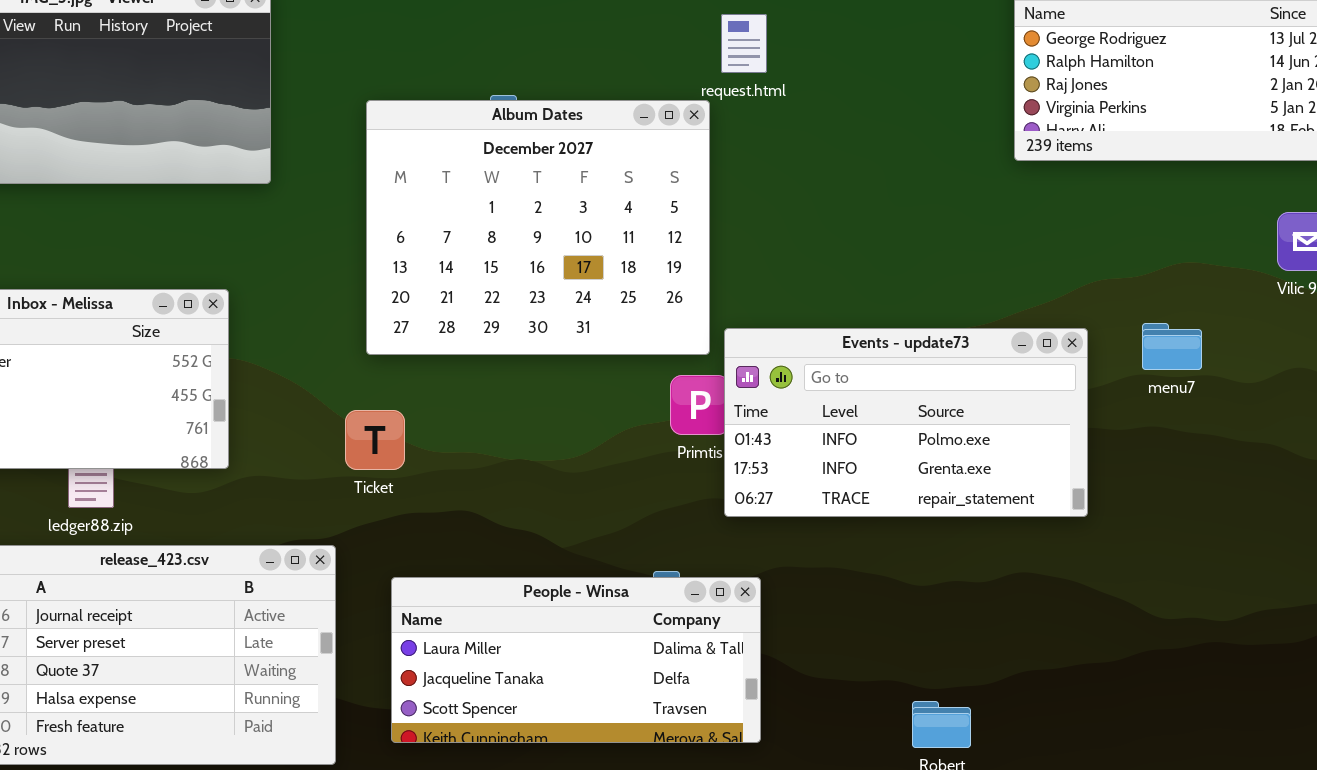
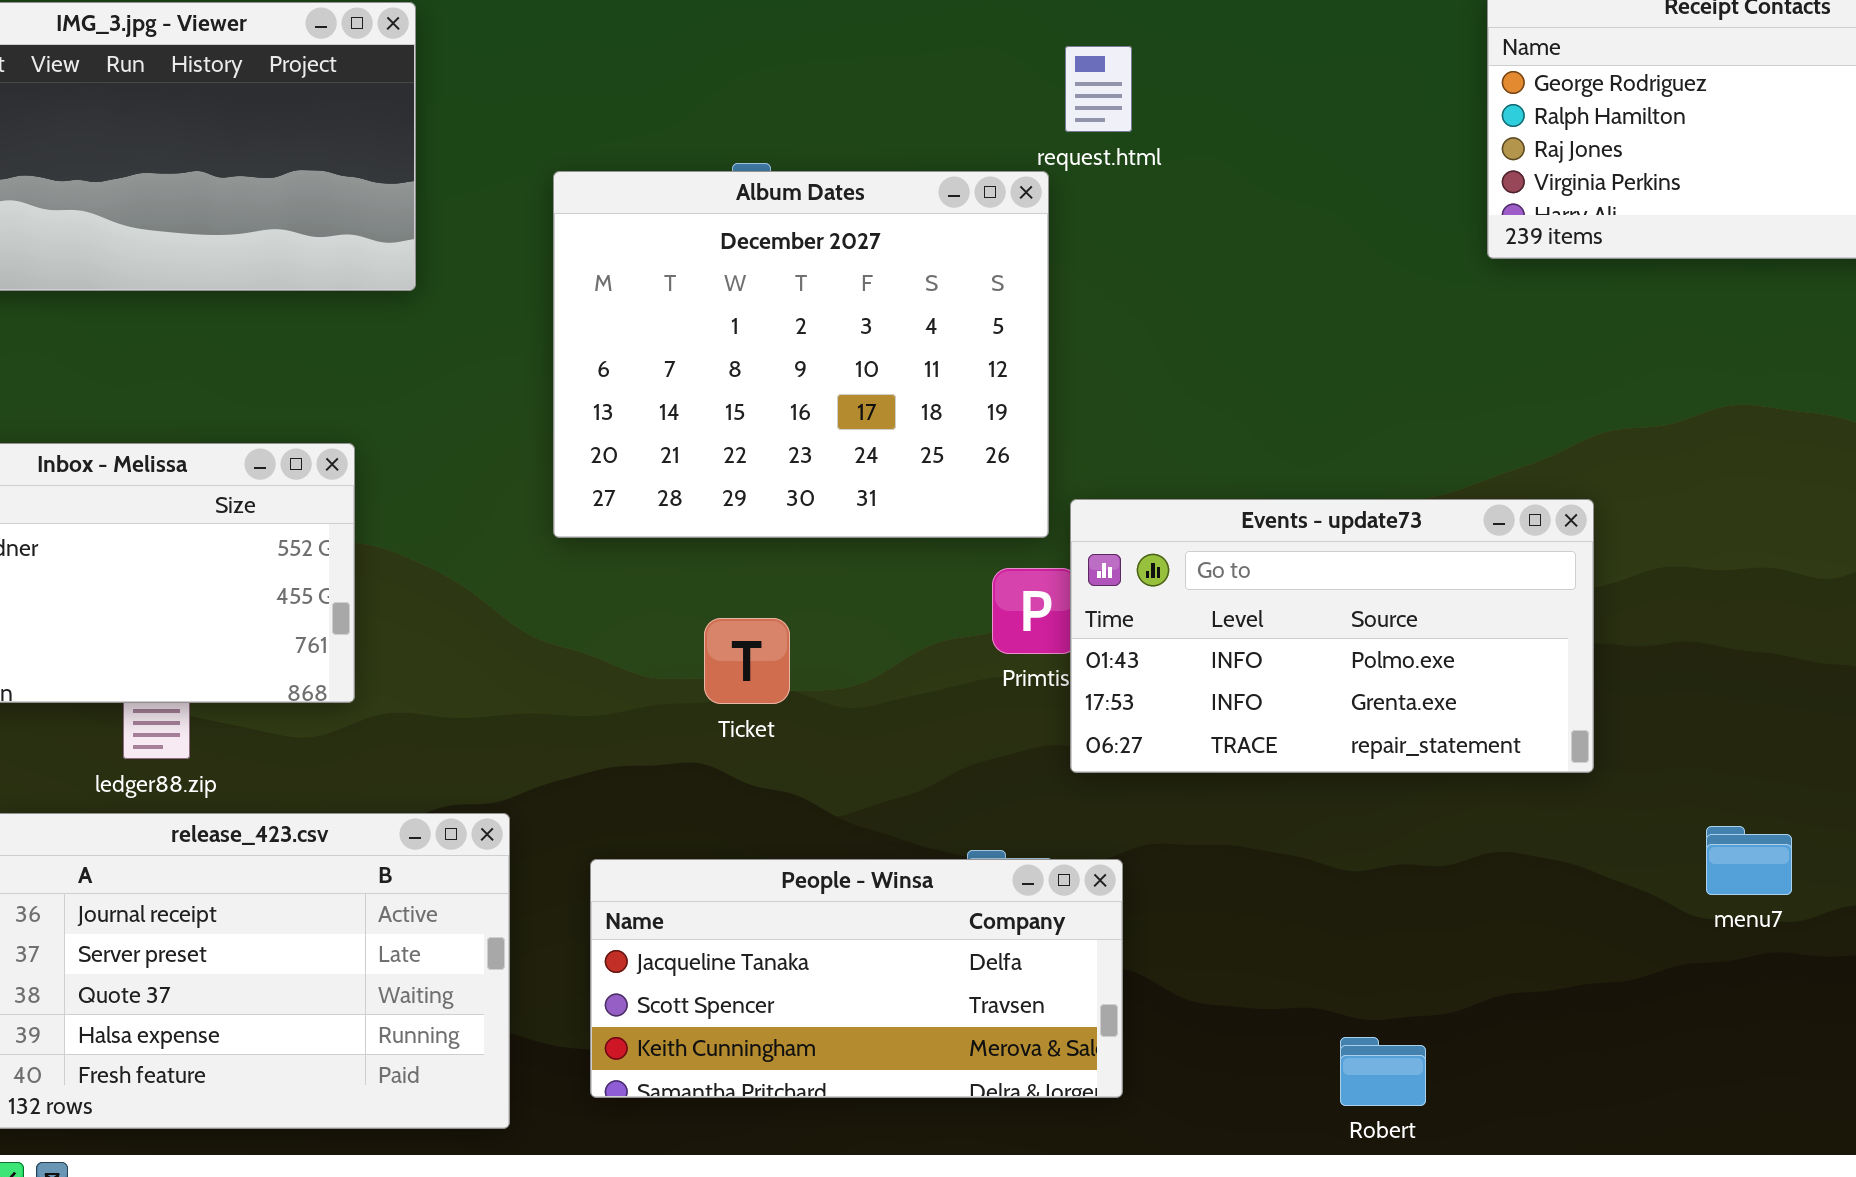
menu7: [1142,323,1202,370] -> [1706,826,1792,895], moved
Ticket: [345,410,405,470] -> [704,618,790,704], moved
People - Winsa: [391,577,761,743] -> [590,859,1123,1098], scrolled down 1 row

